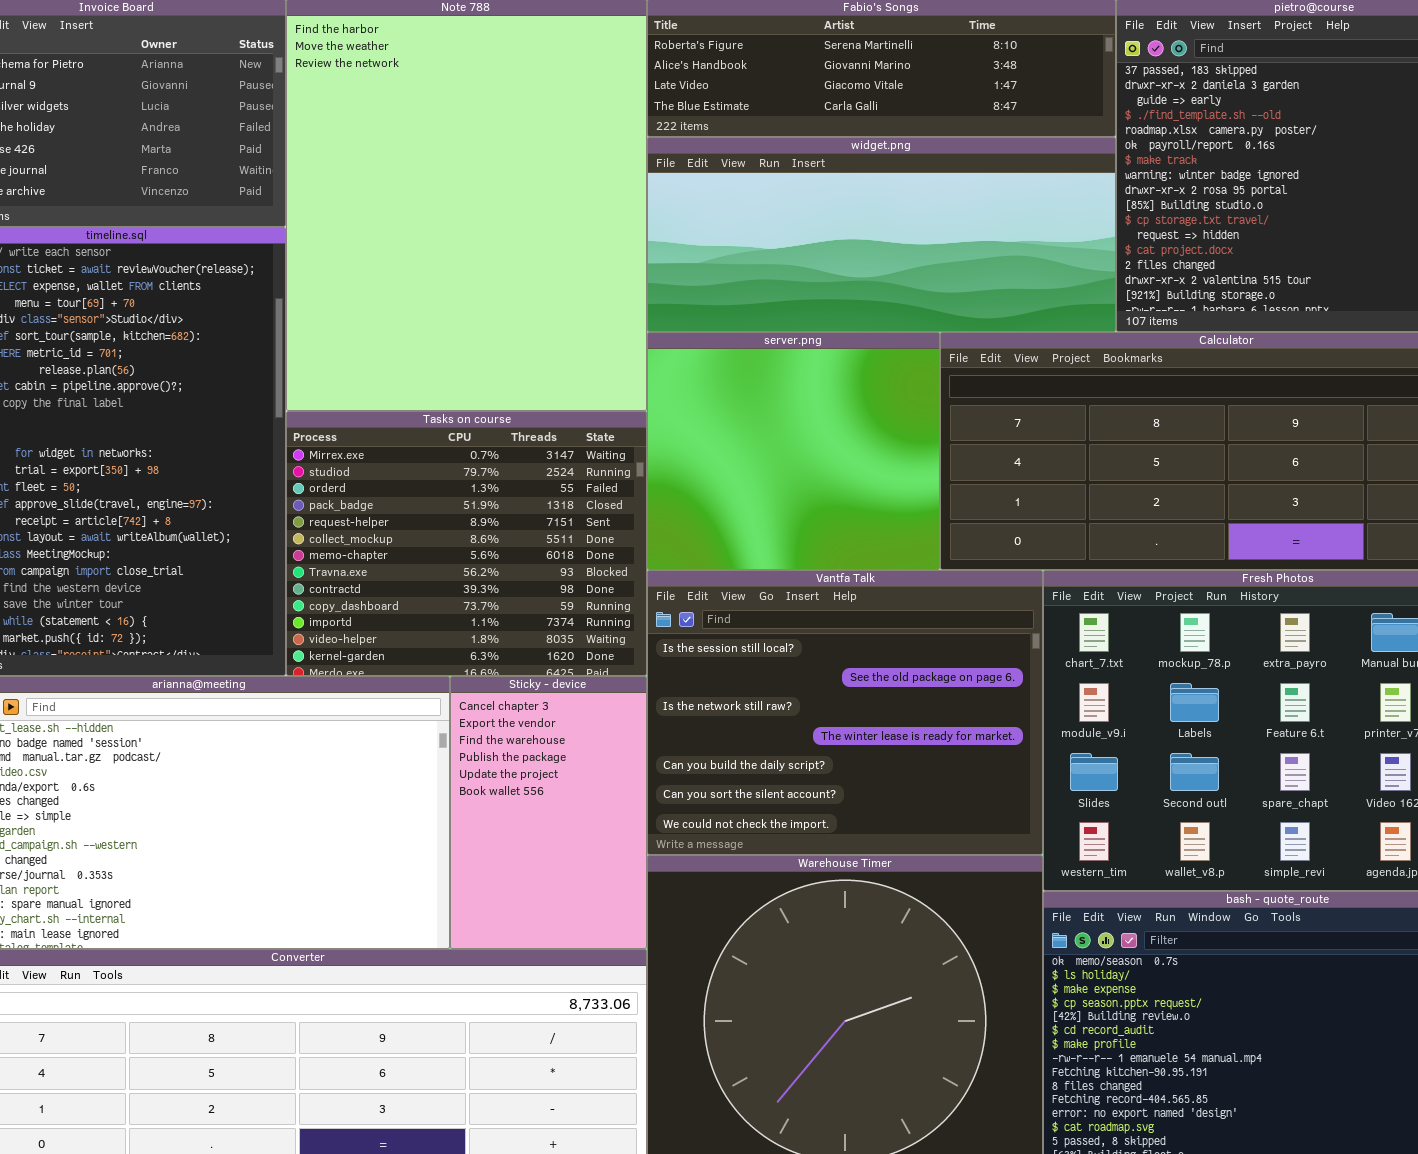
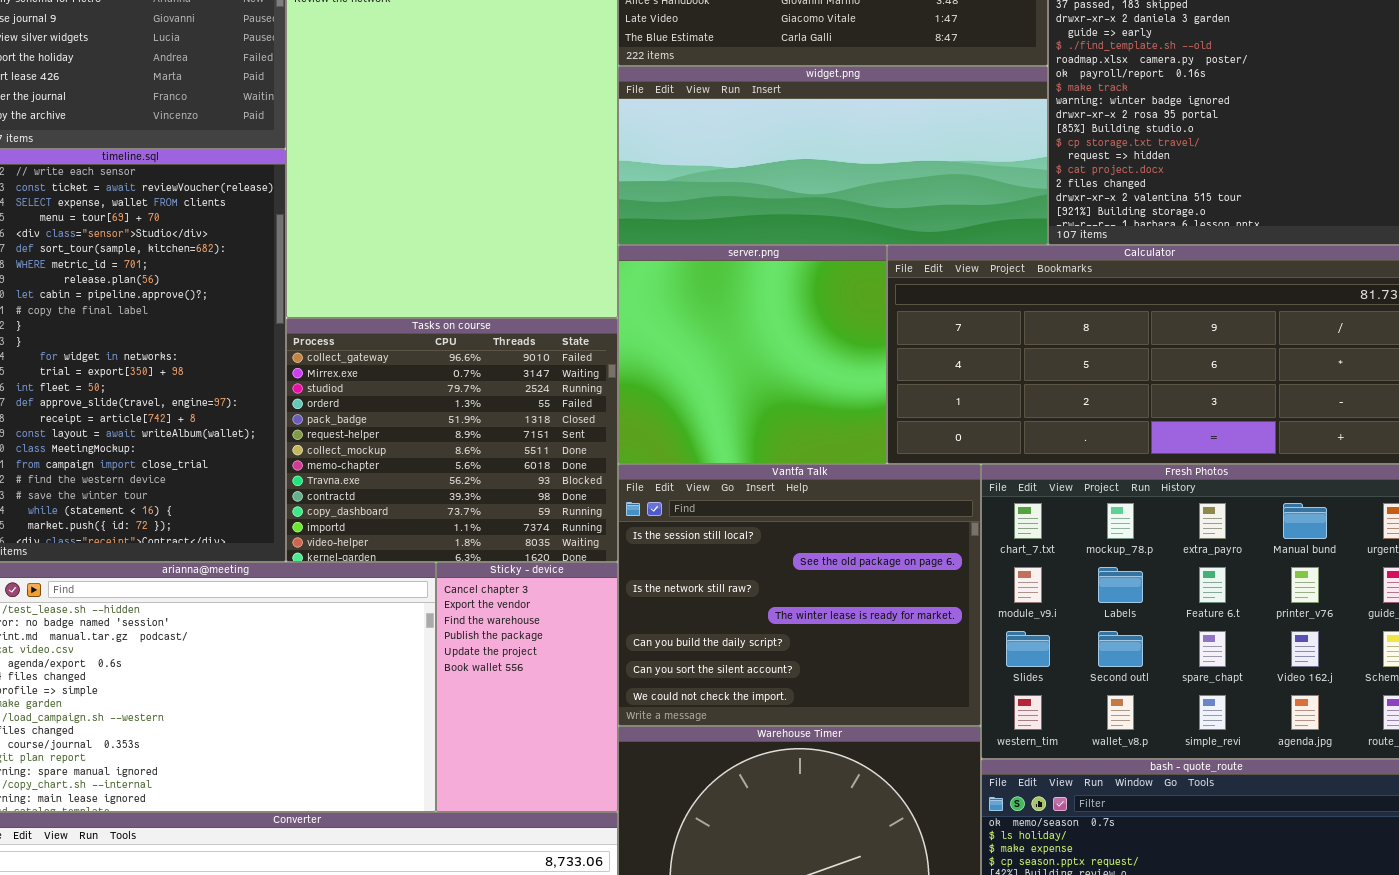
Tasks on course: [286,411,647,676] -> [286,318,618,562], scrolled up 1 row

